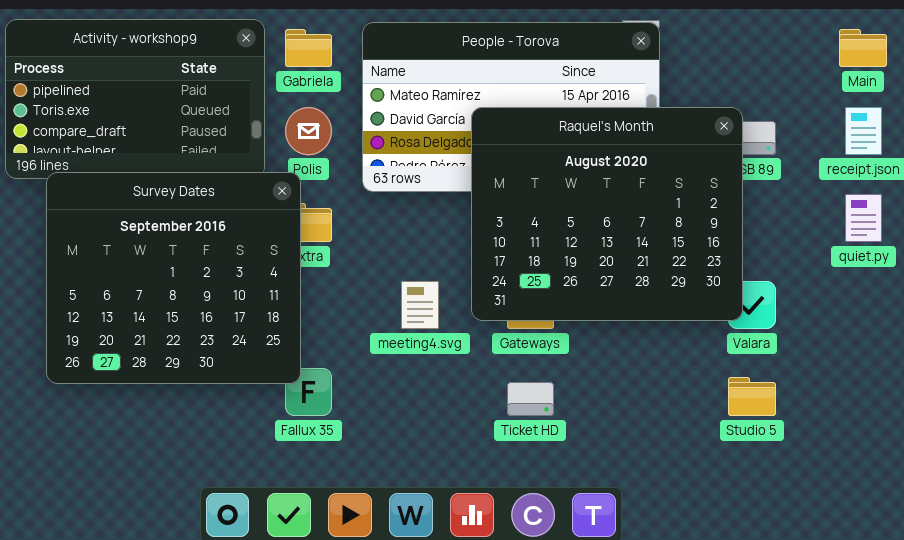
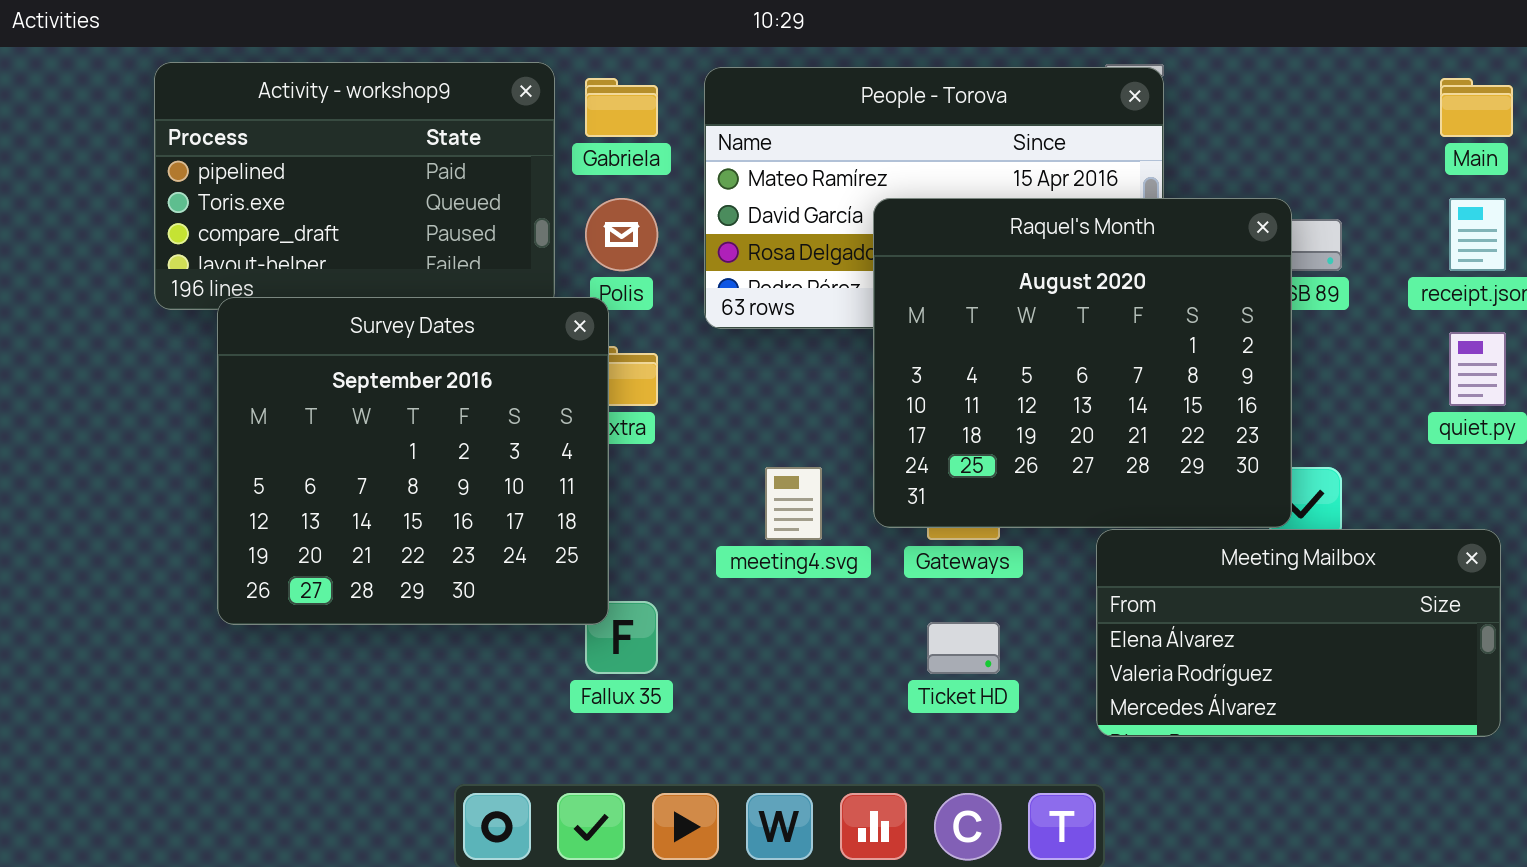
Meeting Mailbox: none -> [1096,529,1501,737], opened

